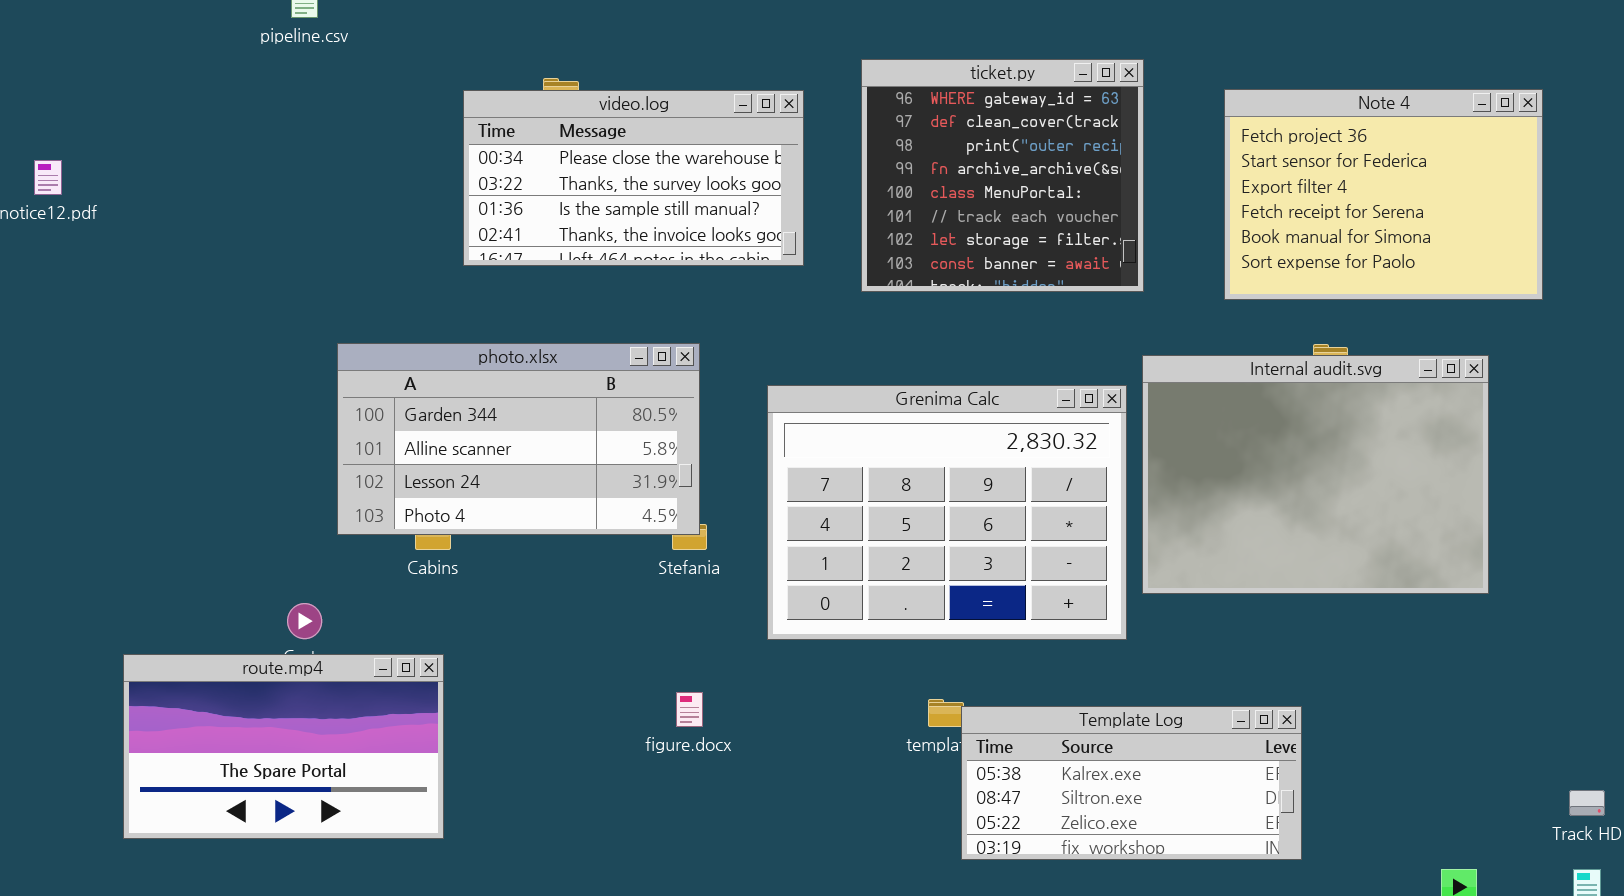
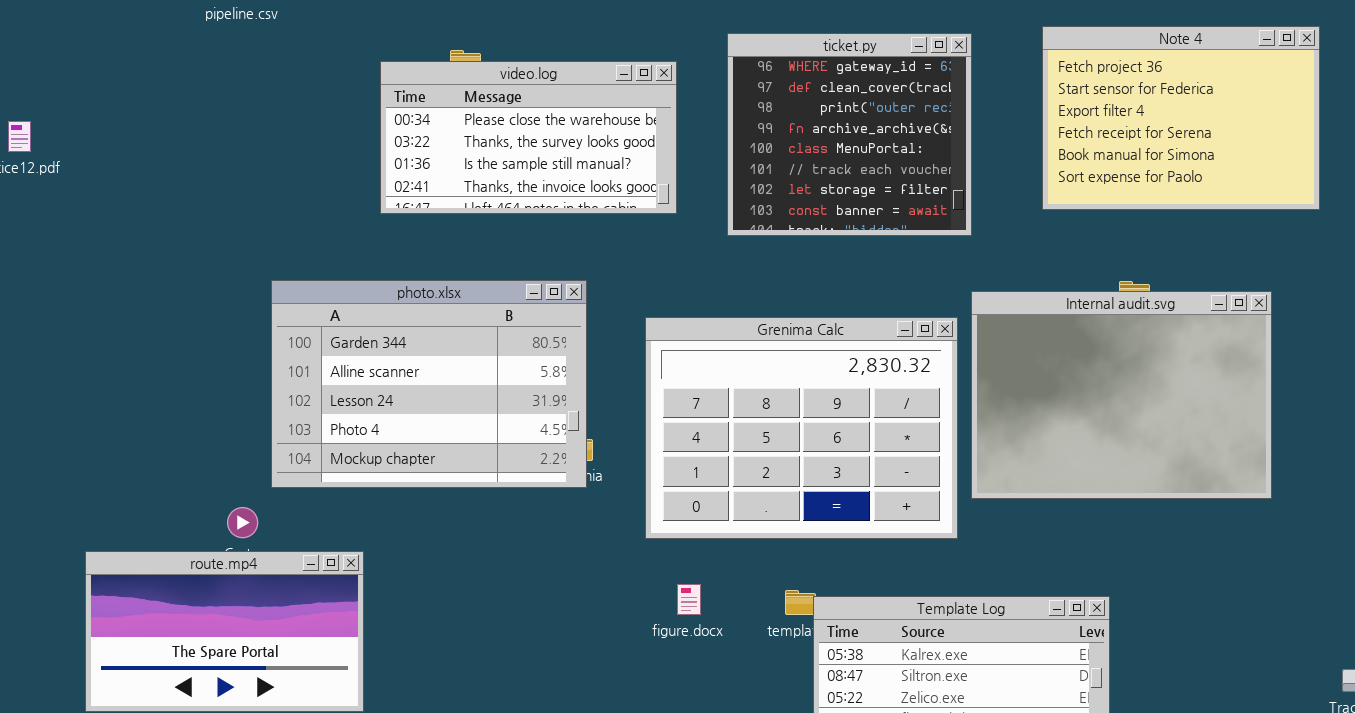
Note 4: [1224,89,1543,300] -> [1042,26,1320,210], moved
photo.xlsx: [337,343,700,535] -> [271,280,587,488], resized
figure.docx: [676,692,703,727] -> [677,584,701,615], moved

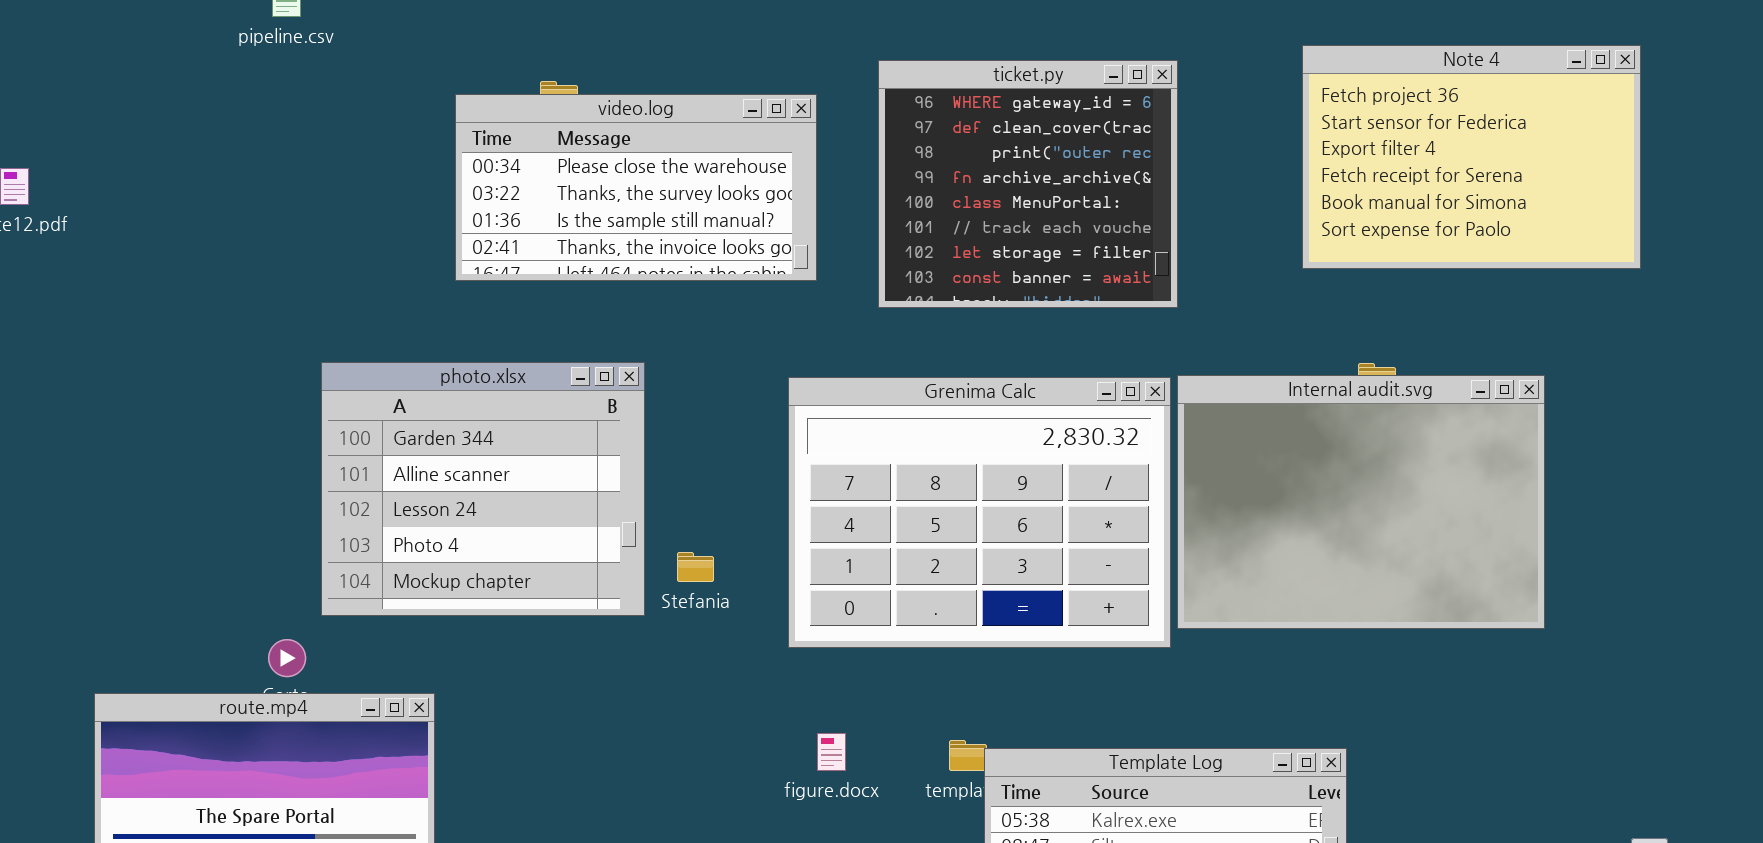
Note 4: [1042,26,1320,210] -> [1302,45,1641,269], moved
photo.xlsx: [271,280,587,488] -> [321,362,645,616], resized
Grenima Calc: [645,317,958,539] -> [788,377,1171,648], moved

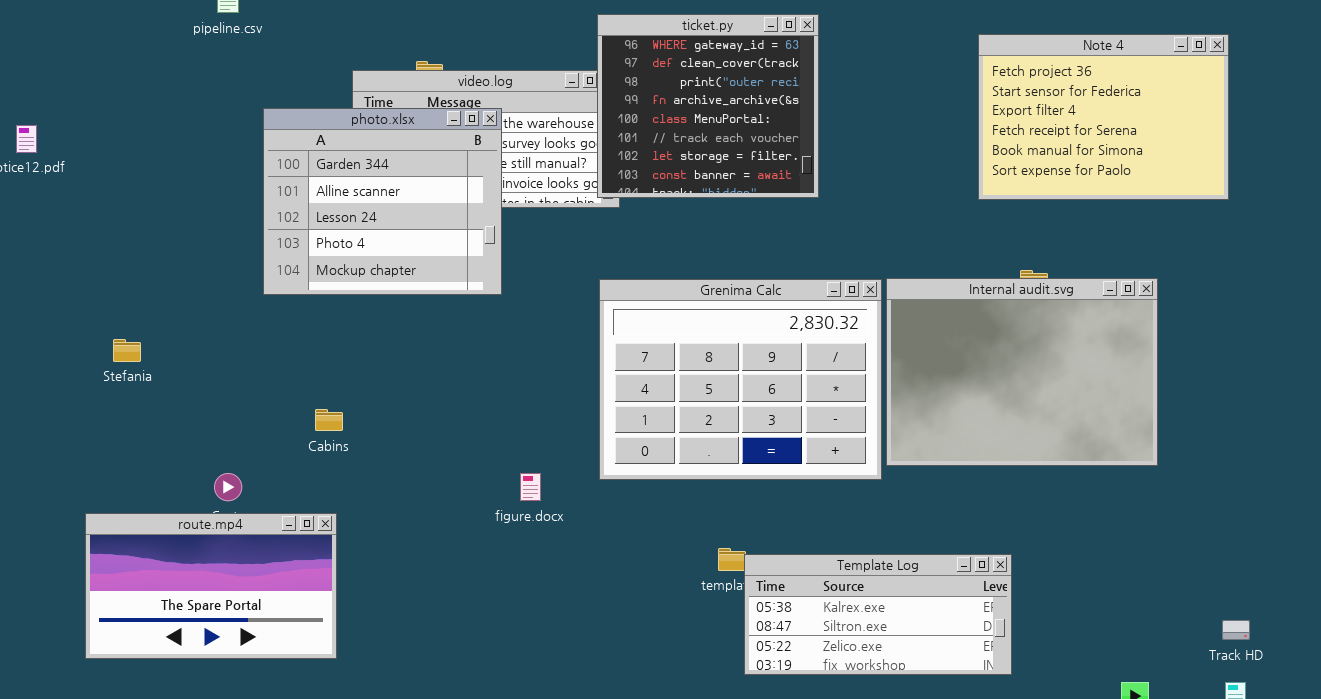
ticket.py: [878,60,1178,308] -> [597,14,819,198], moved
photo.xlsx: [321,362,645,616] -> [263,108,502,295], moved
Stefania: [677,552,714,582] -> [113,339,141,362], moved
figure.docx: [817,733,846,771] -> [520,473,541,501], moved

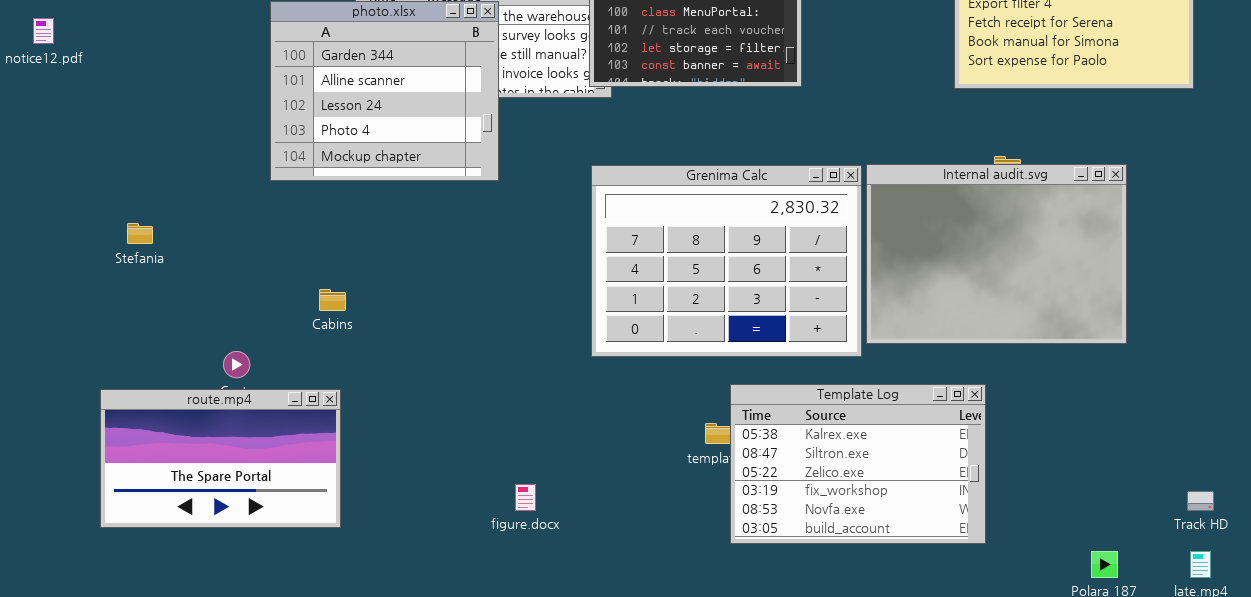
figure.docx: [520,473,541,501] -> [515,484,536,511], moved
Template Log: [744,554,1012,675] -> [730,384,986,544], resized

